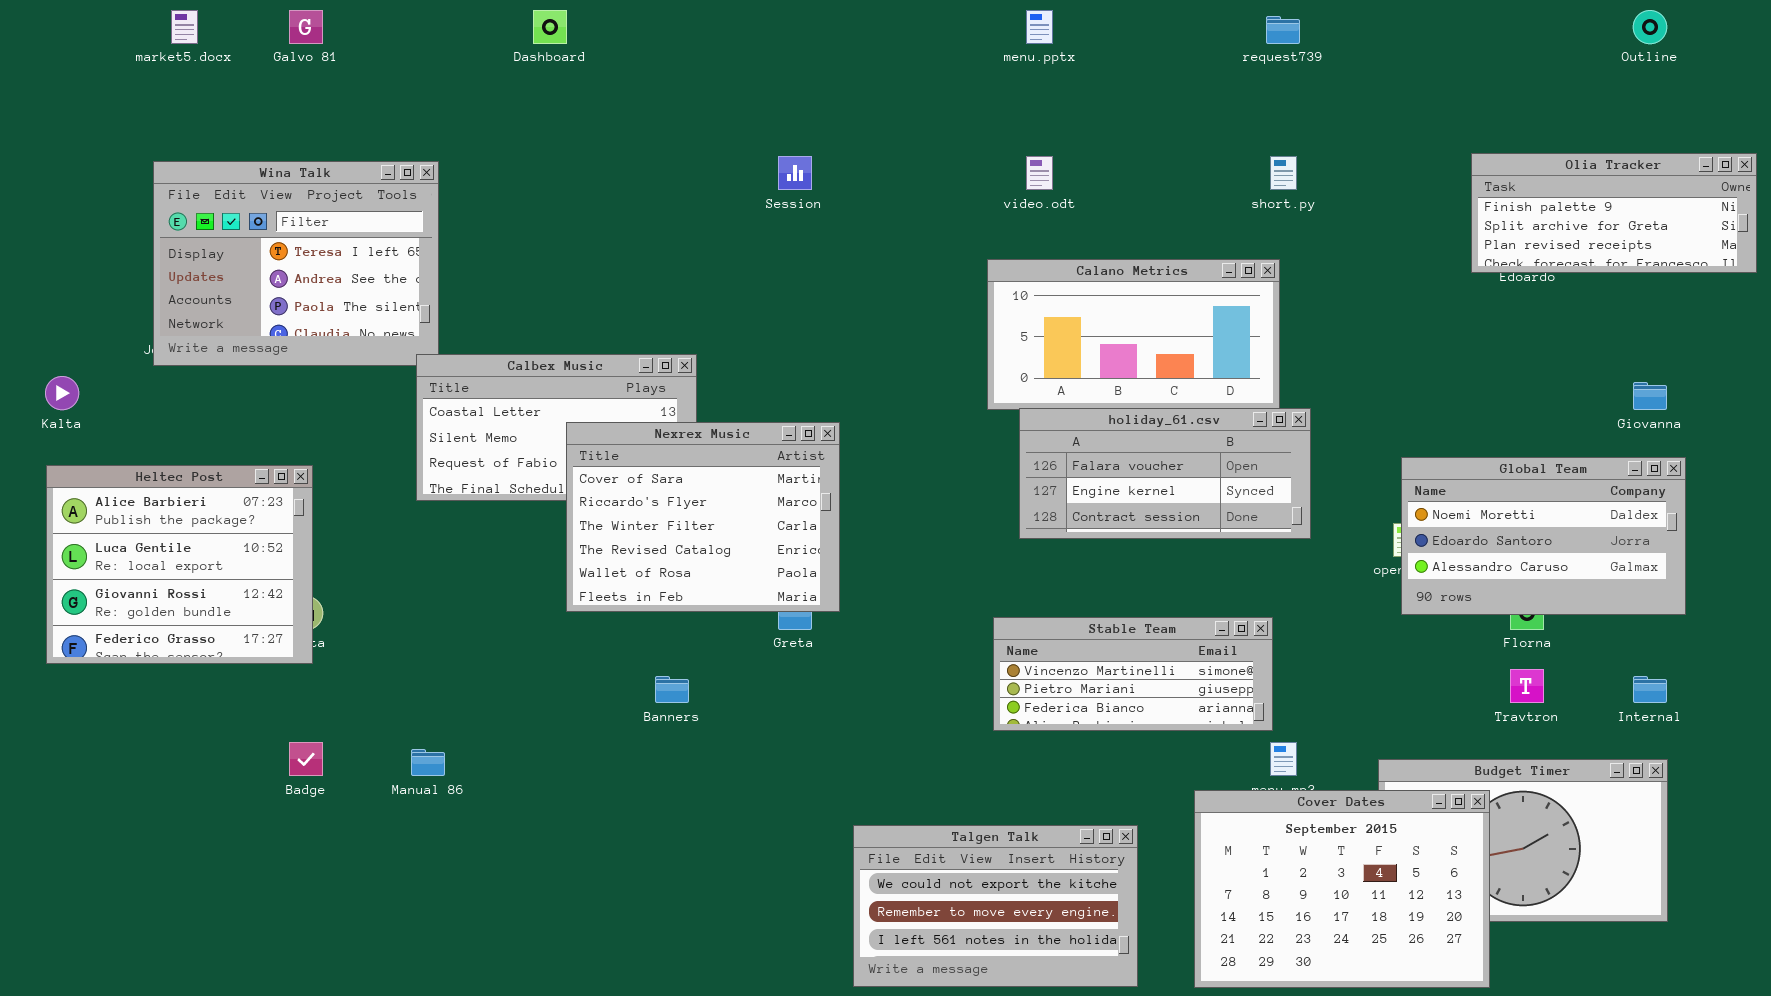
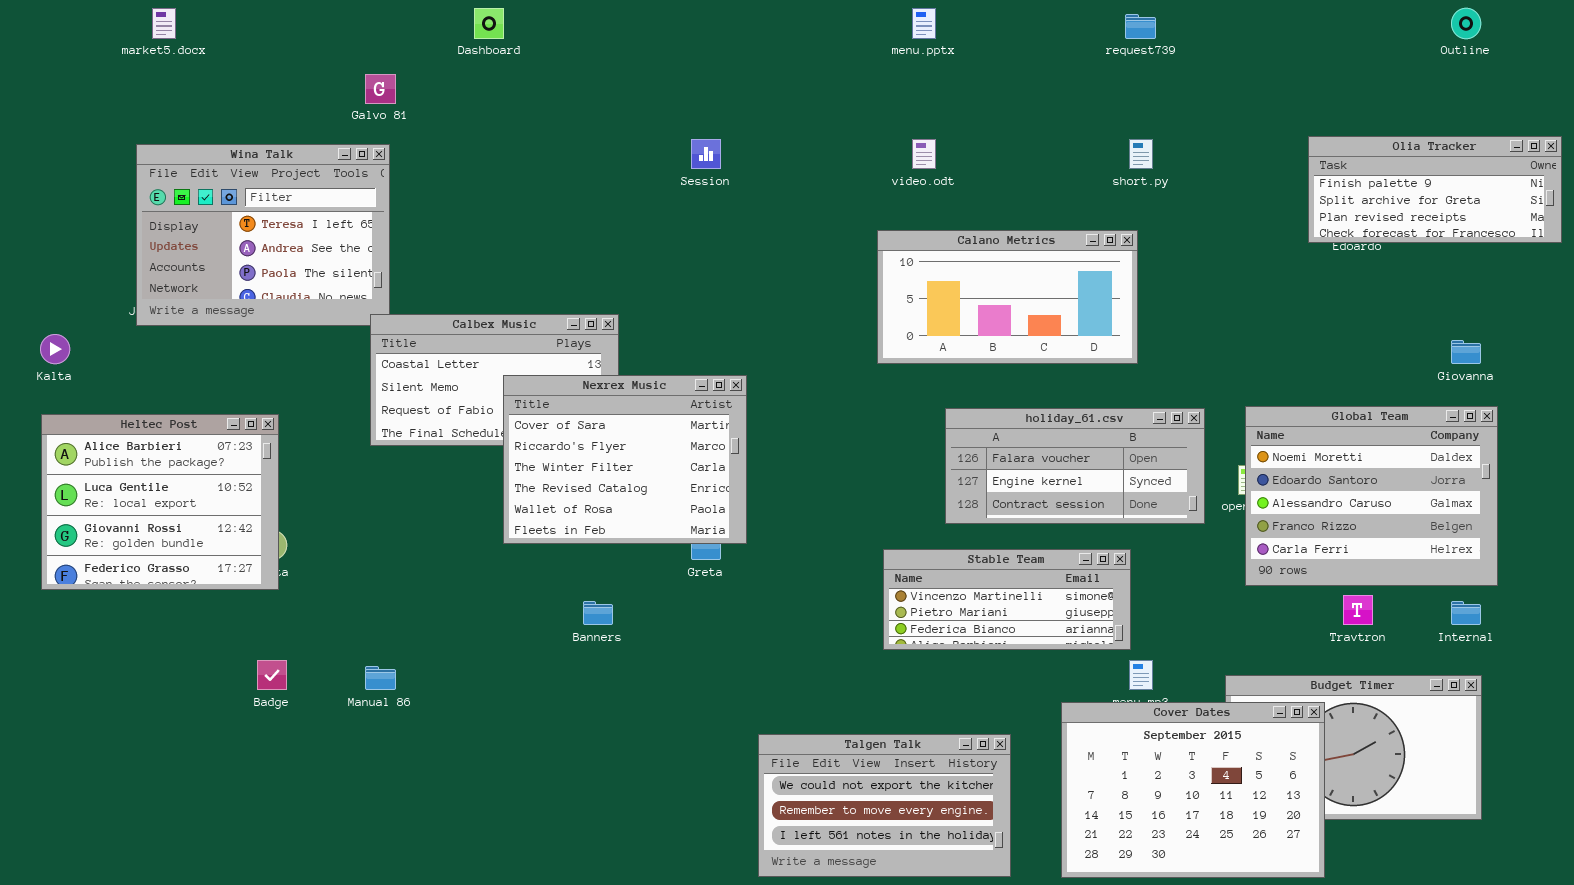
Galvo 81: [289,10,323,44] -> [365,74,396,104], moved
holiday_61.csv: [1019,408,1311,539] -> [945,408,1205,524], moved
Global Team: [1401,457,1686,615] -> [1245,406,1498,586], resized

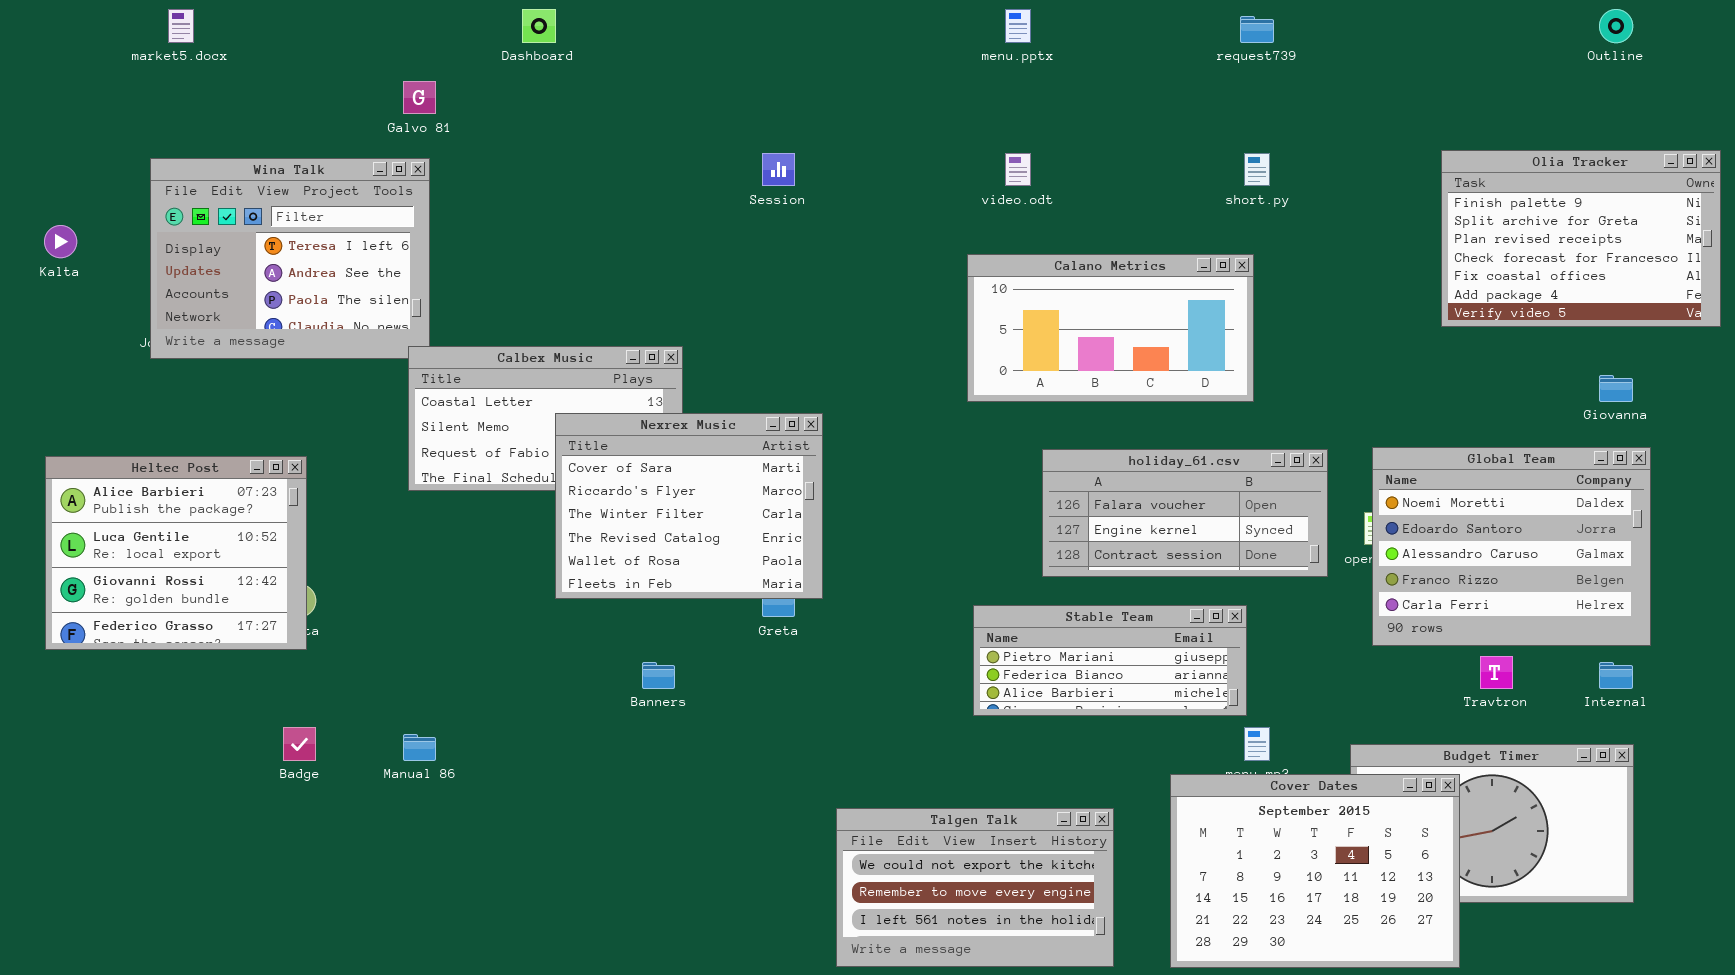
Olia Tracker: [1308,136,1562,243] -> [1441,150,1721,327], resized
Kalta: [40,334,70,364] -> [44,225,77,258], moved
Stable Team: [883,549,1131,650] -> [973,605,1247,716], scrolled down 1 row

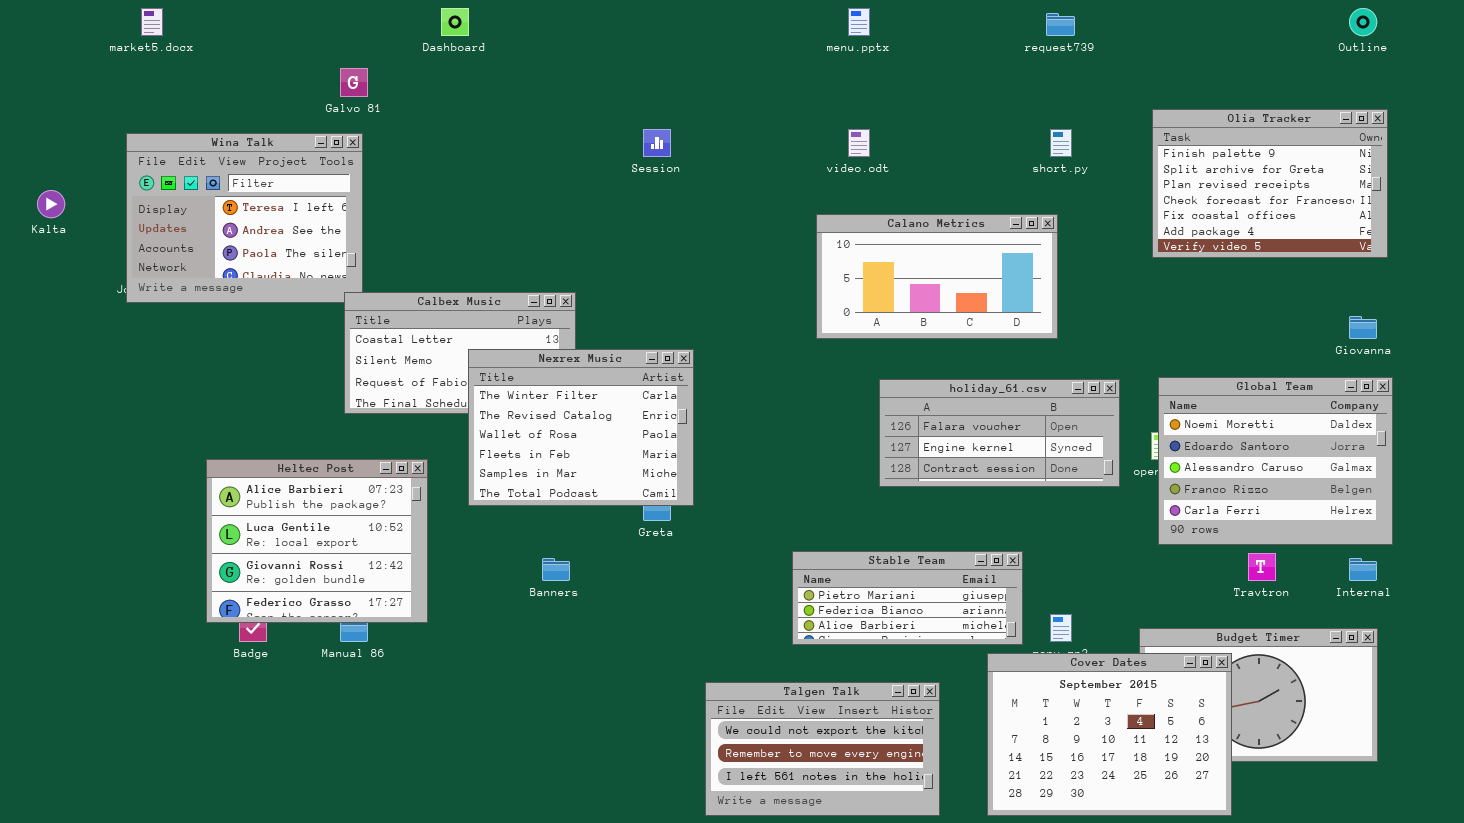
Olia Tracker: [1441,150,1721,327] -> [1152,109,1388,258], moved
Nexrex Music: [555,413,823,599] -> [468,349,694,506], scrolled down 2 rows
Heltec Post: [45,456,307,650] -> [206,459,428,623], moved
Stable Team: [973,605,1247,716] -> [792,551,1023,645], moved

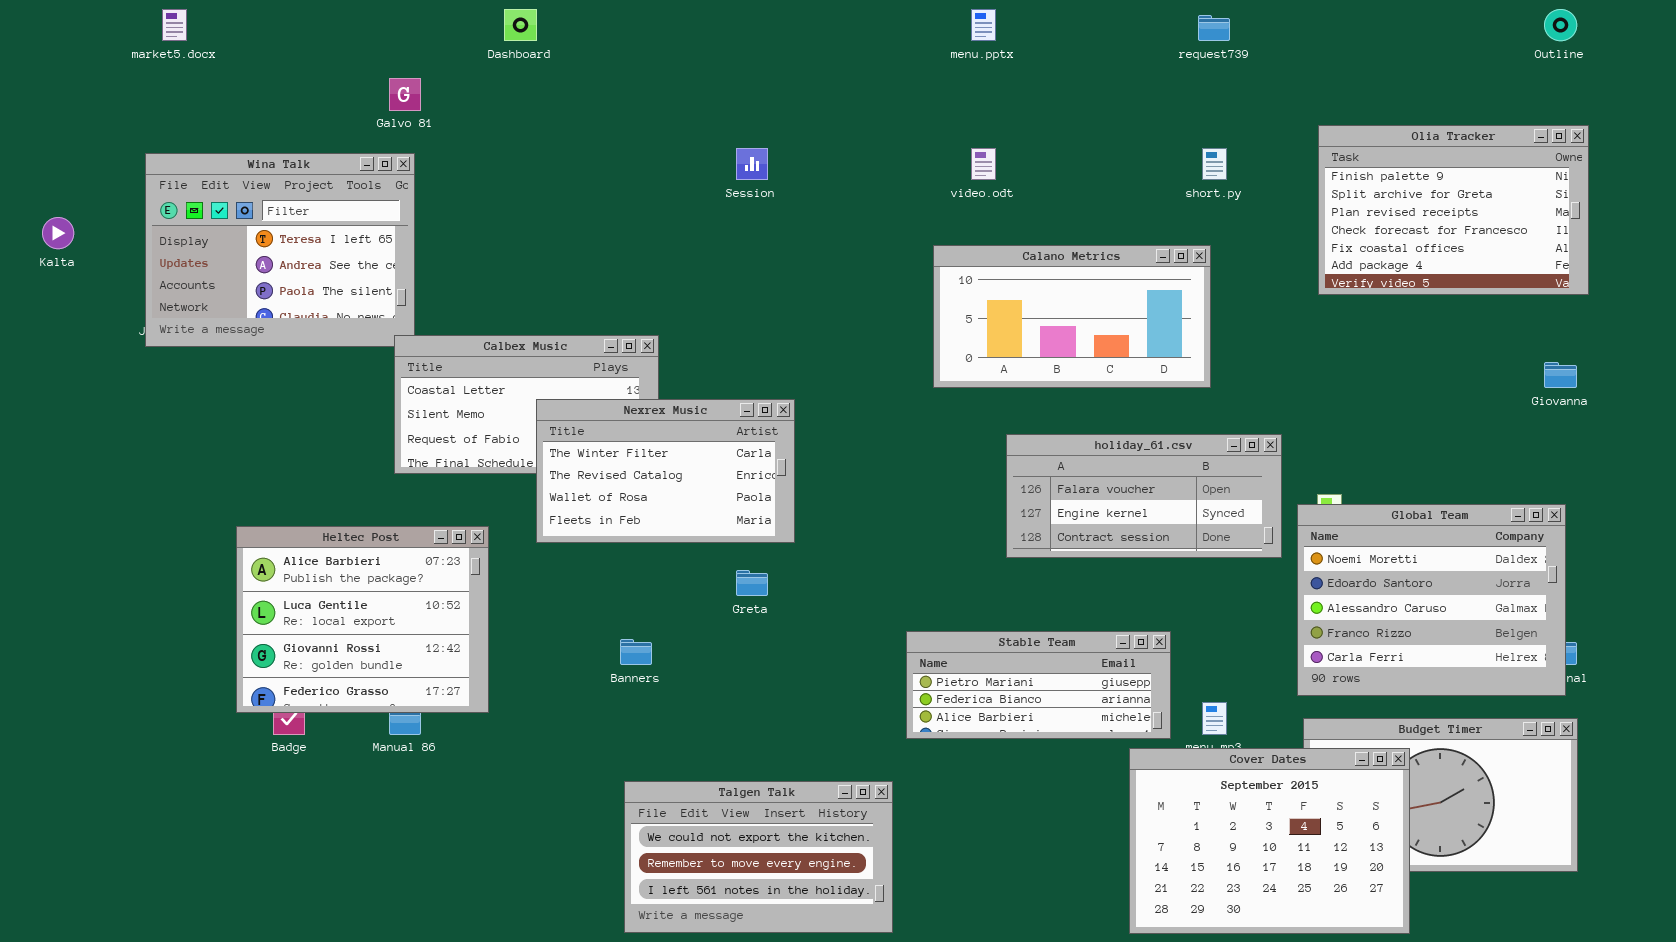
Nexrex Music: [468,349,694,506] -> [536,399,795,543], resized
Global Team: [1158,377,1393,545] -> [1297,504,1566,696], moved
Talgen Talk: [705,682,940,816] -> [624,781,893,933], moved

